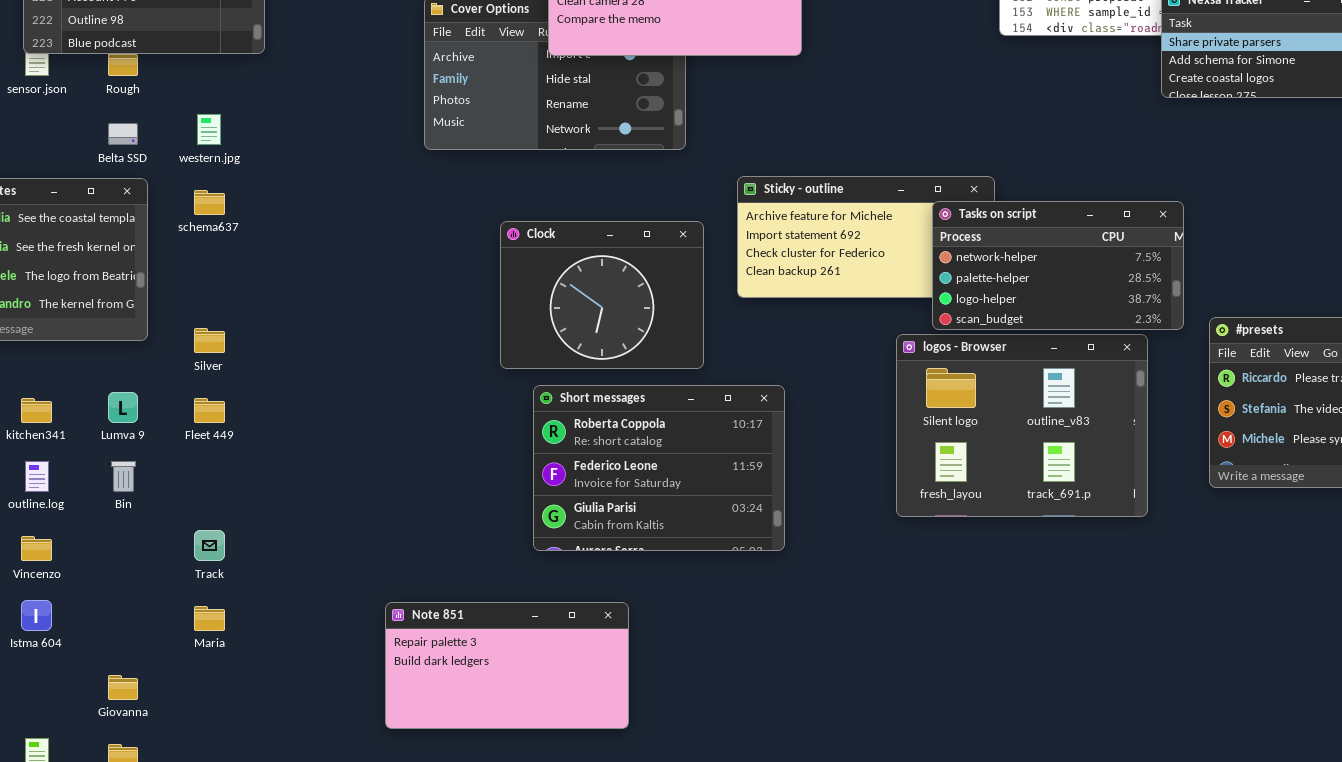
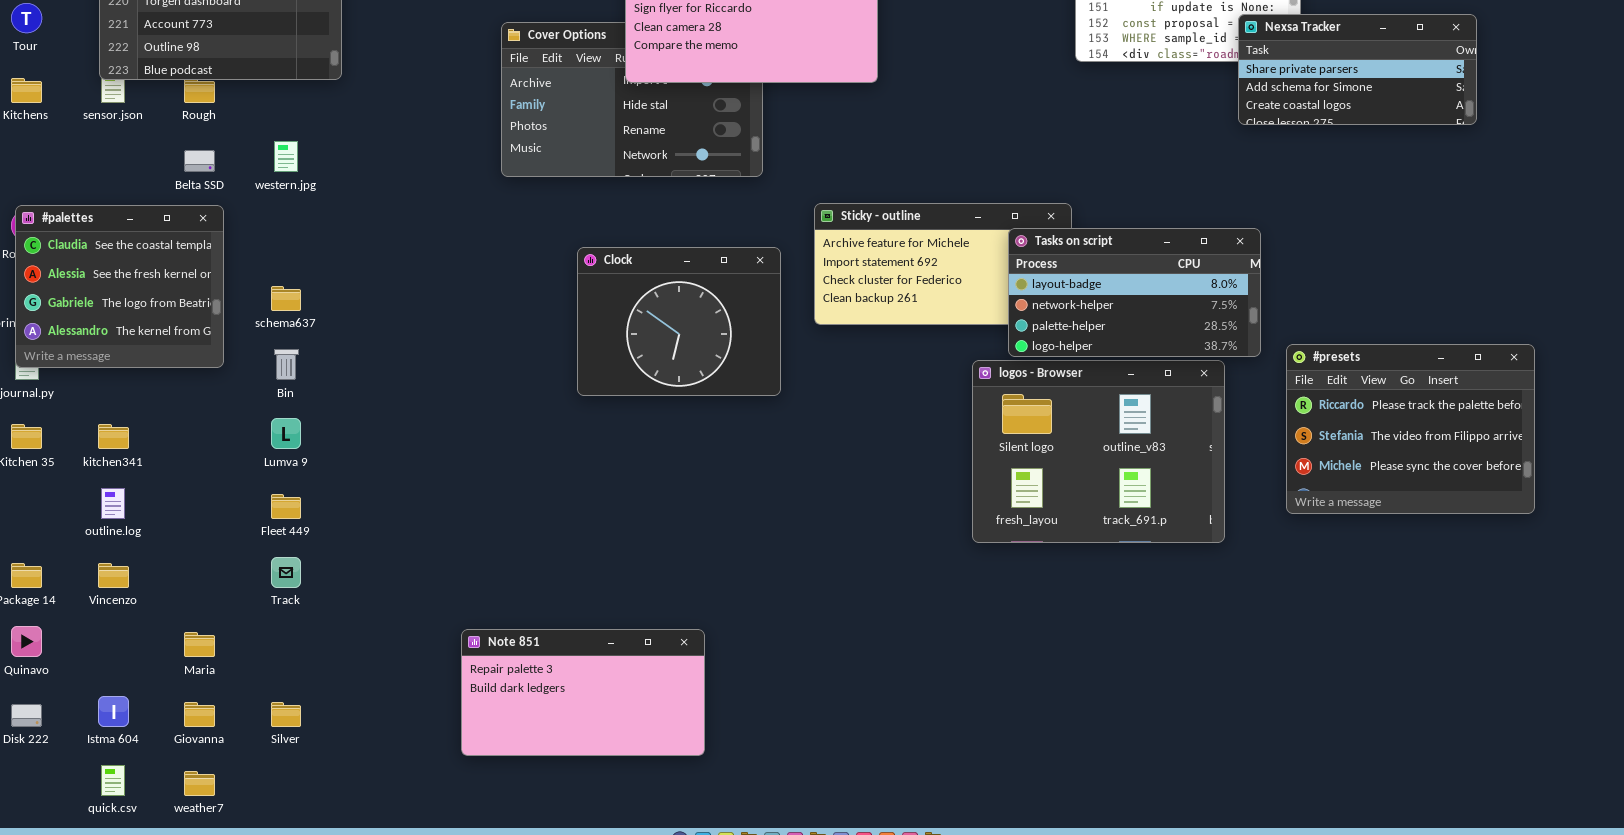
schema637: [194,190,225,215] -> [271,286,301,311], moved
Tasks on script: [932,201,1184,330] -> [1008,228,1261,357], scrolled up 1 row
Silver: [194,328,225,353] -> [271,702,301,727], moved
Short messages: [533,385,785,551] -> none, closed
Lumva 9: [108,392,138,423] -> [271,418,301,449], moved
Fleet 449: [194,398,225,423] -> [271,494,301,519], moved
Bin: [111,461,136,492] -> [274,349,299,380], moved
Istma 604: [21,600,52,631] -> [98,696,129,727], moved
Maria: [194,606,225,631] -> [184,632,215,657], moved

